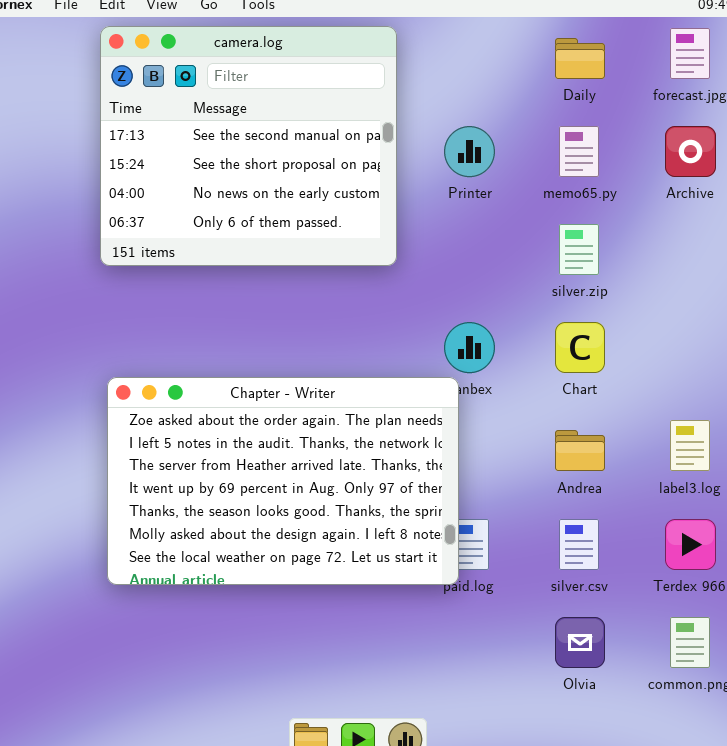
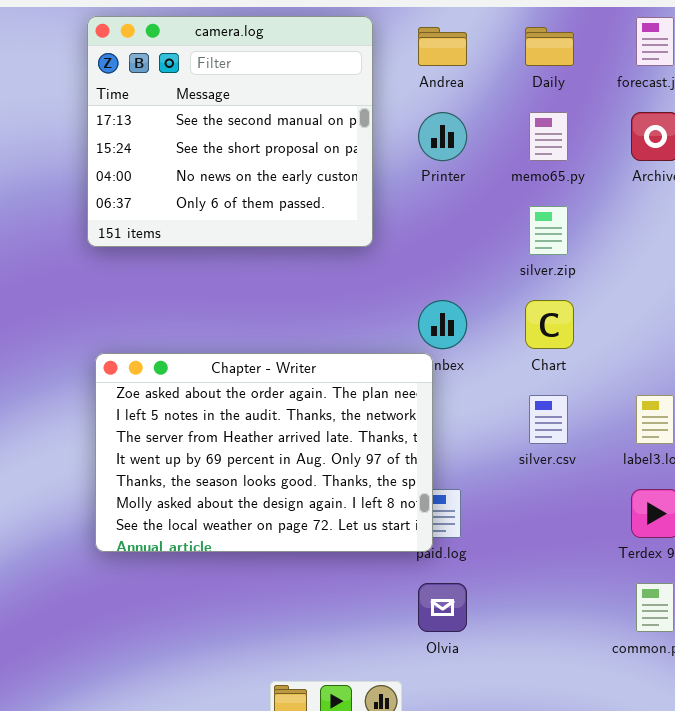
Andrea: [555,430,605,471] -> [418,27,467,66], moved
silver.csv: [559,519,599,570] -> [529,395,568,444], moved
Olvia: [555,617,605,668] -> [418,583,467,632], moved

